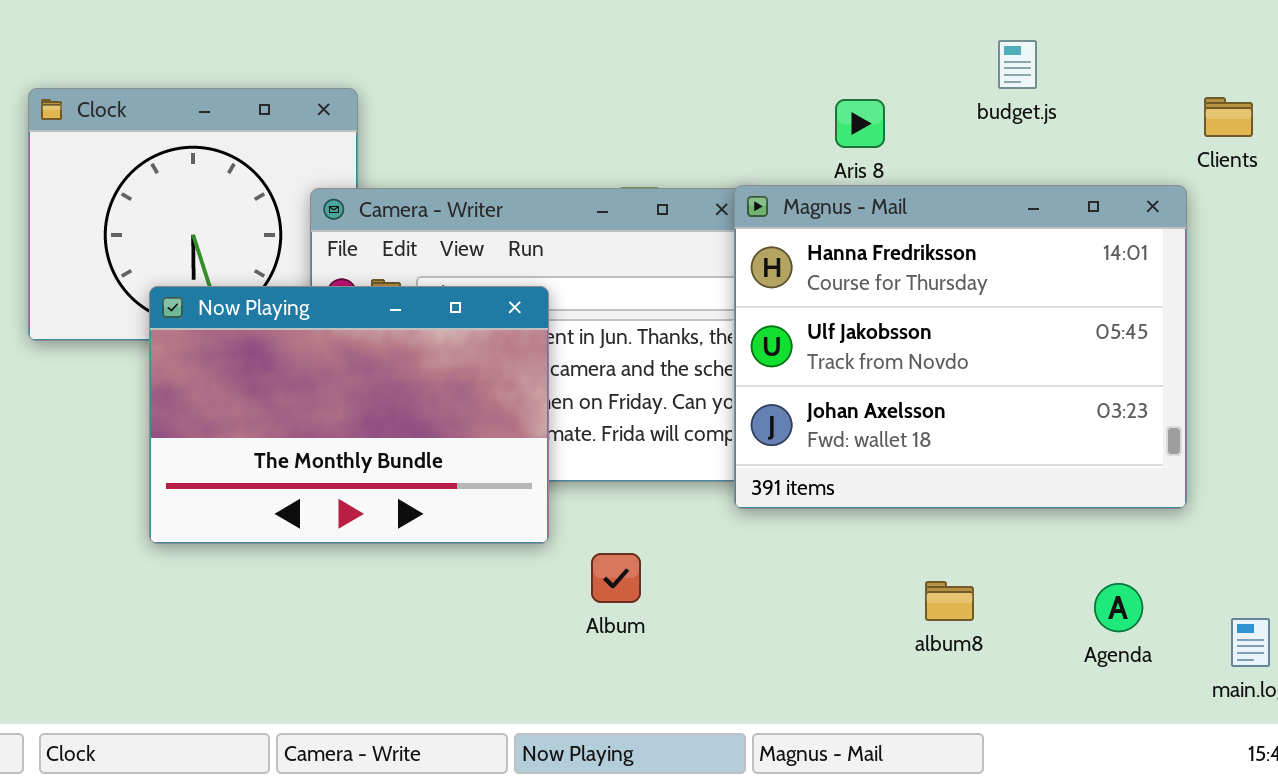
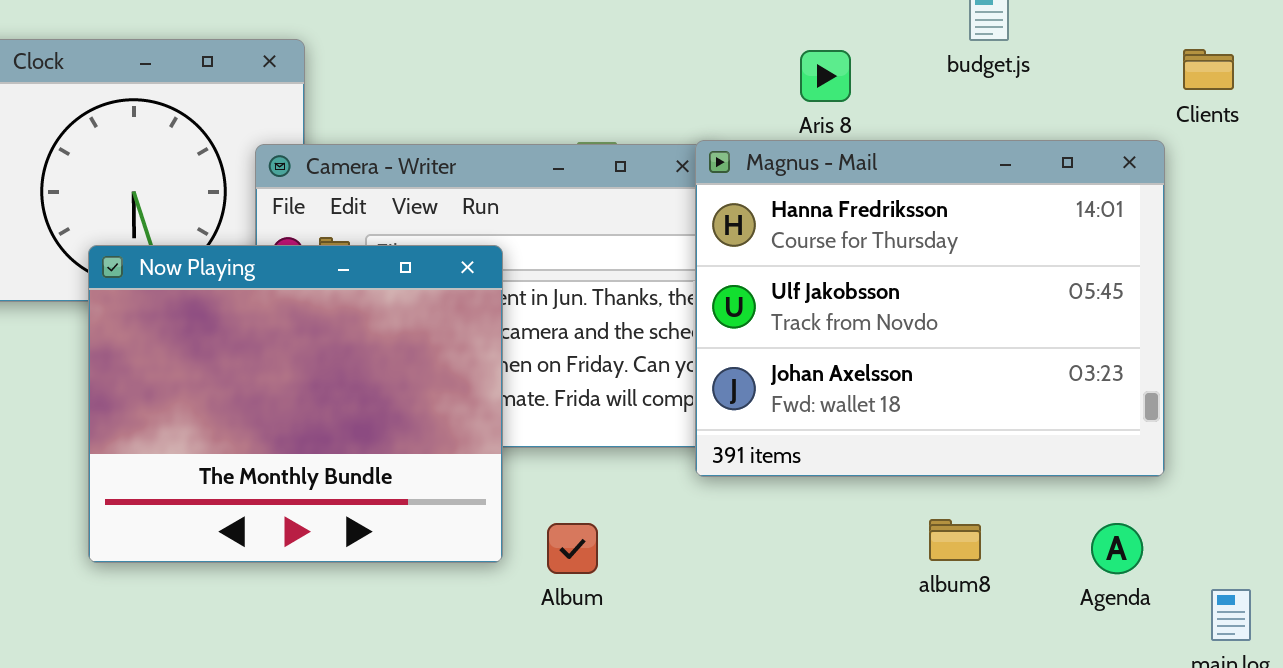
Now Playing: [149,286,549,544] -> [88,245,503,563], resized
album8: [925,581,974,621] -> [929,519,981,561], moved
Agenda: [1094,583,1143,632] -> [1091,523,1143,574], moved

